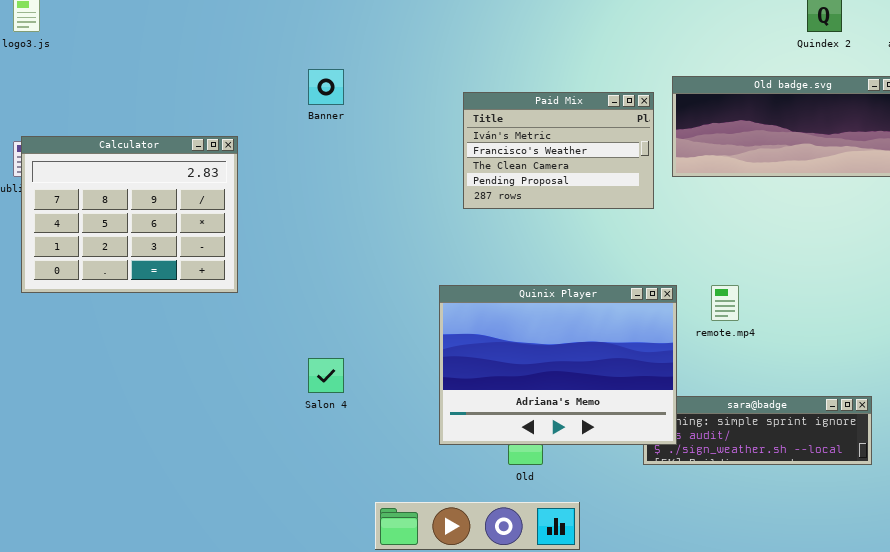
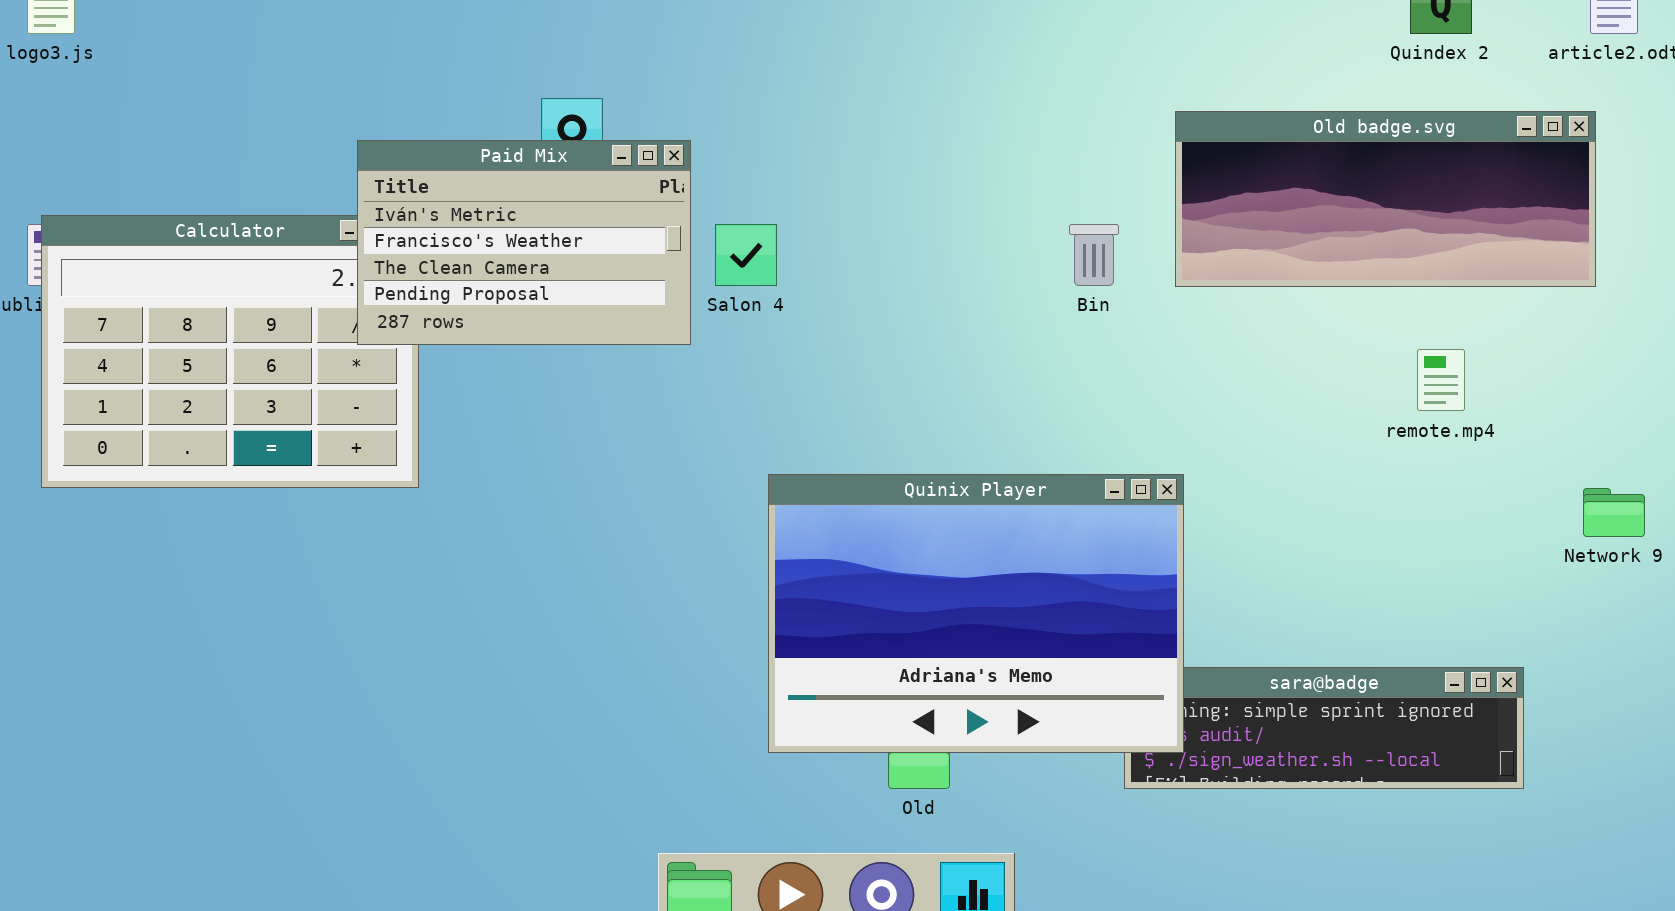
Paid Mix: [463,92,654,209] -> [357,140,691,345], moved
remote.mp4: [711,285,739,321] -> [1417,349,1465,411], moved
Salon 4: [308,358,344,393] -> [715,224,777,286], moved

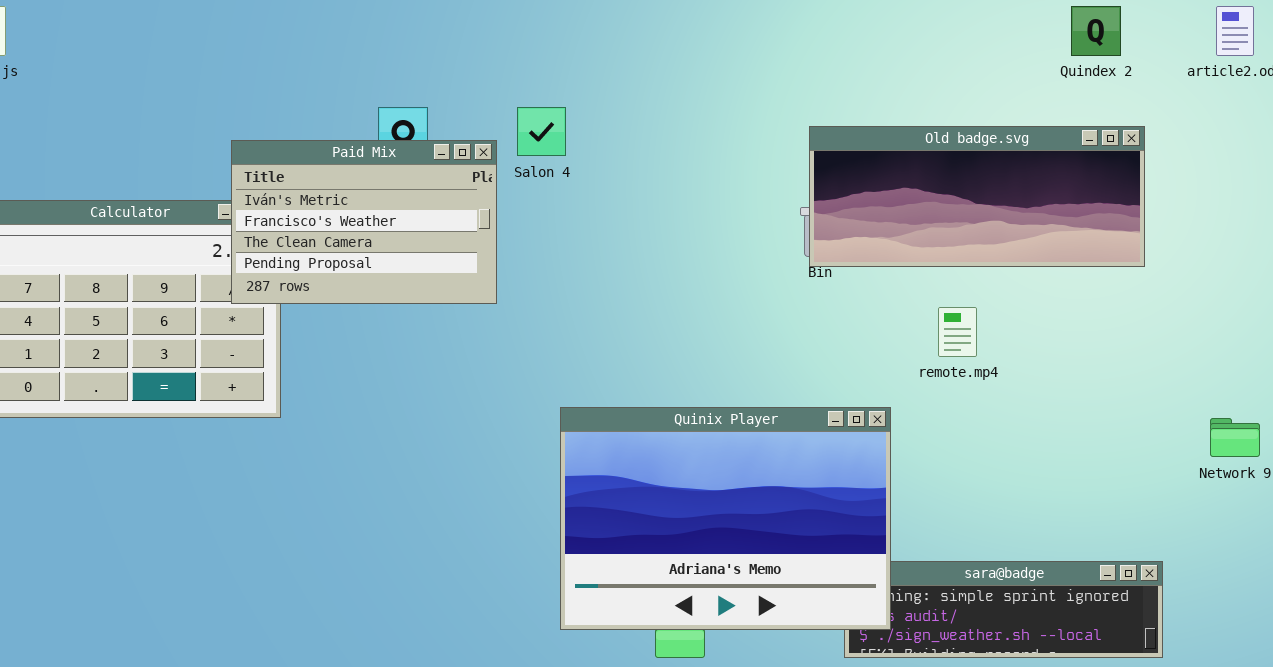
Old badge.svg: [1175,111,1596,287] -> [809,126,1145,267], moved
Salon 4: [715,224,777,286] -> [517,107,566,156], moved
remote.mp4: [1417,349,1465,411] -> [938,307,977,357], moved

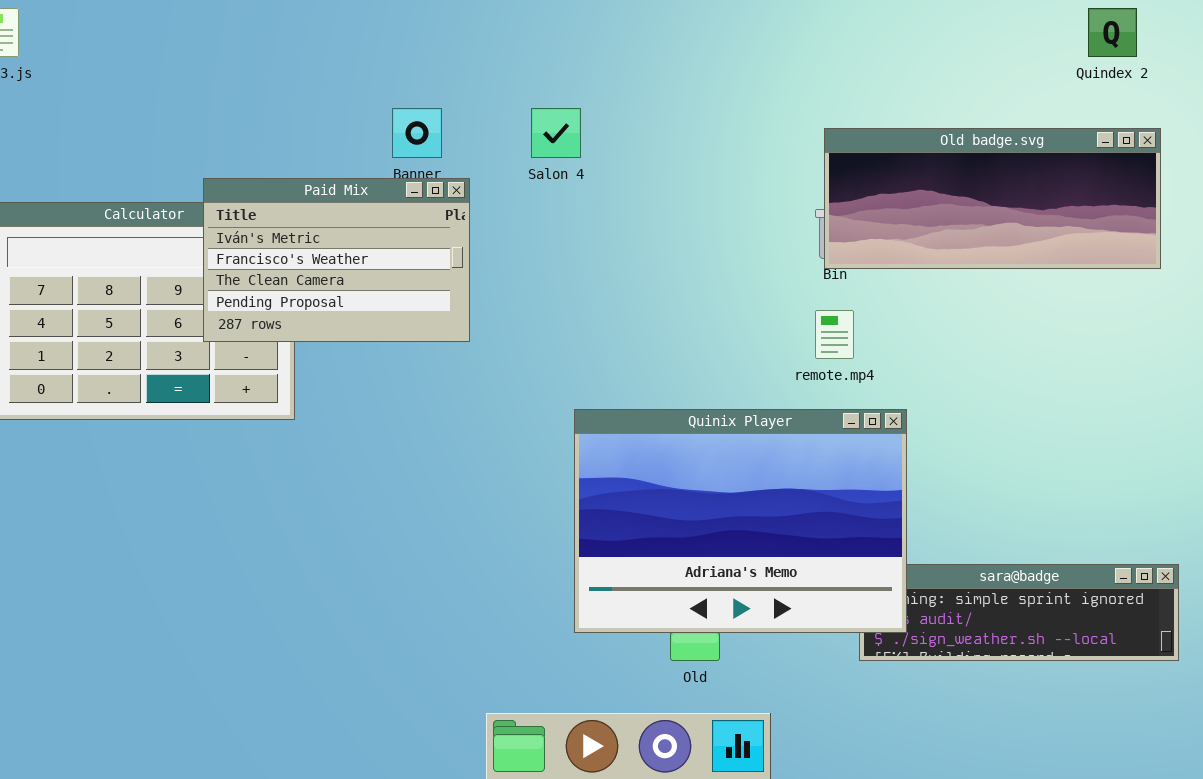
Paid Mix: [231,140,497,304] -> [203,178,470,342], moved
remote.mp4: [938,307,977,357] -> [815,310,854,359], moved

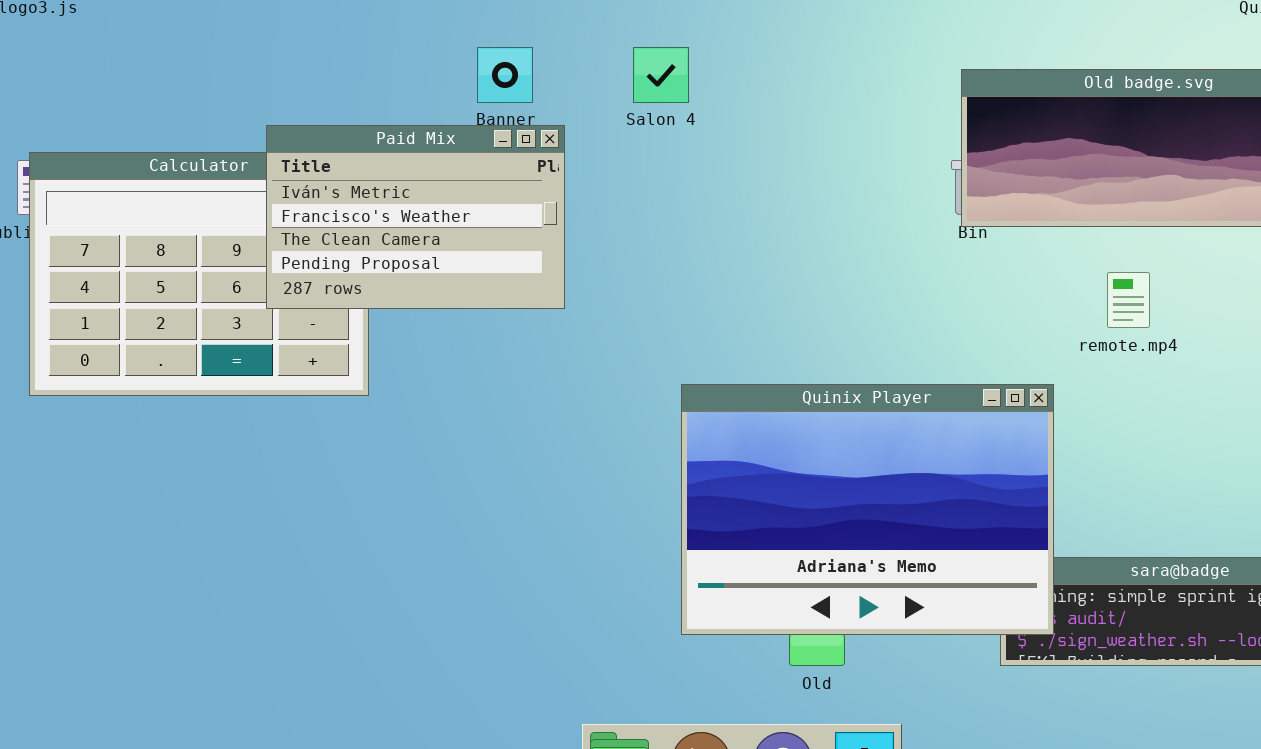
remote.mp4: [815,310,854,359] -> [1107,272,1150,328], moved

